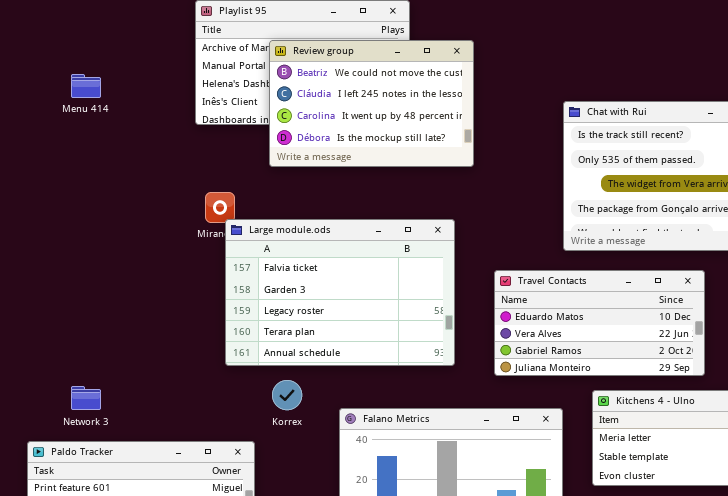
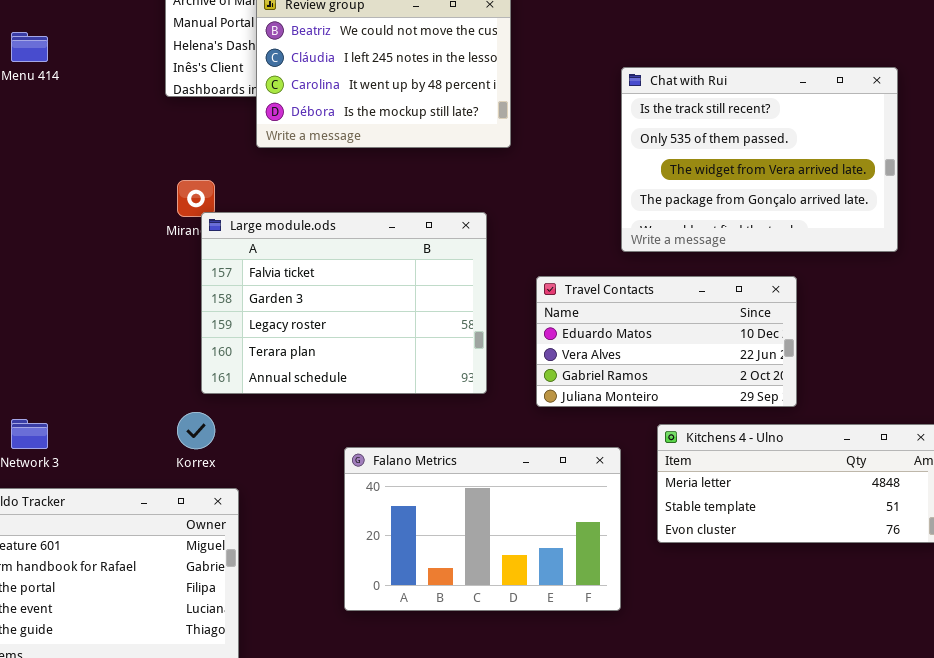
Korrex: [272,380,302,410] -> [177,412,215,449], moved

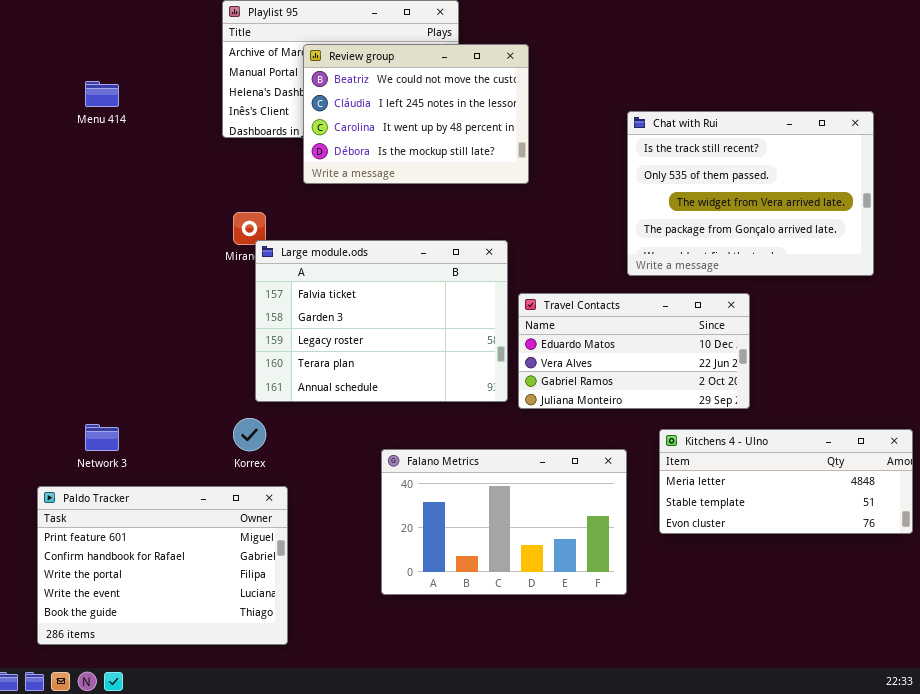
Travel Contacts: [536,276,797,407] -> [518,293,750,409], moved

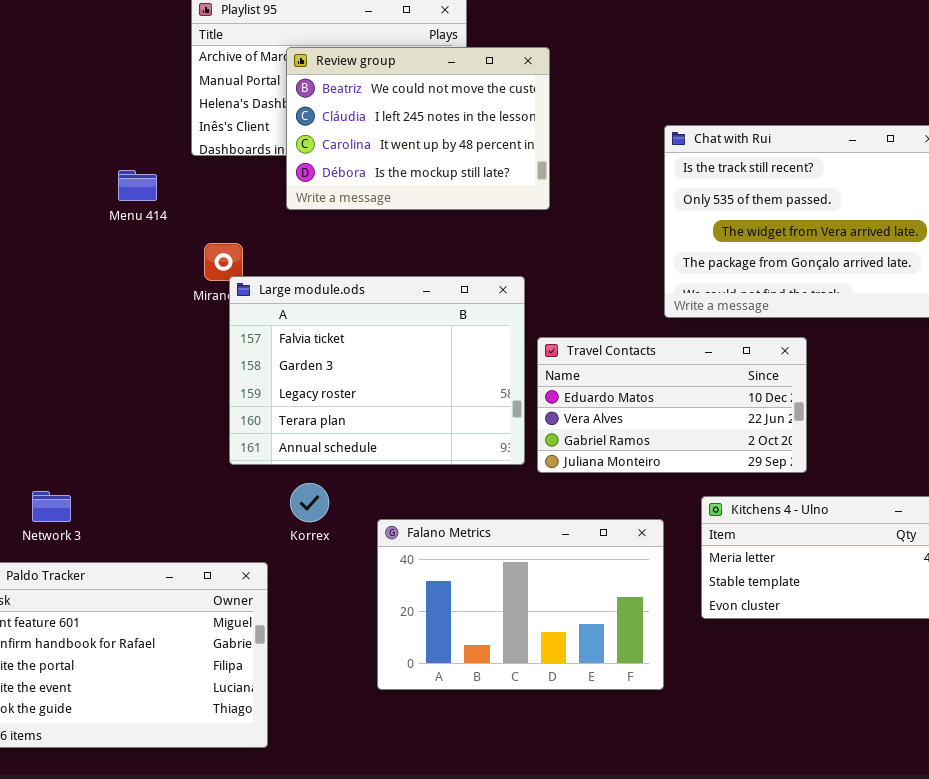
Menu 414: [85,81,119,107] -> [118,170,157,201], moved
Korrex: [233,418,266,451] -> [290,483,329,522], moved

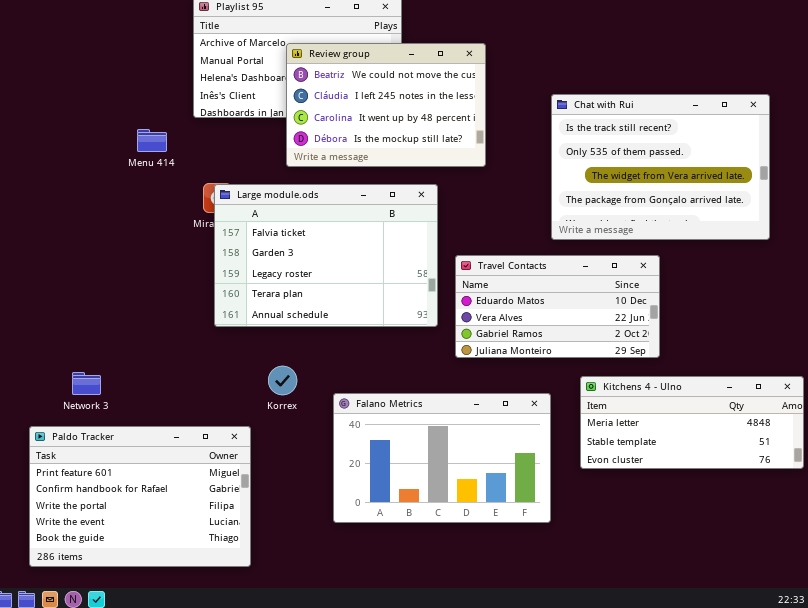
Review group: [286,47,550,210] -> [286,43,486,167], moved
Large module.ods: [229,276,525,465] -> [214,184,438,327], moved

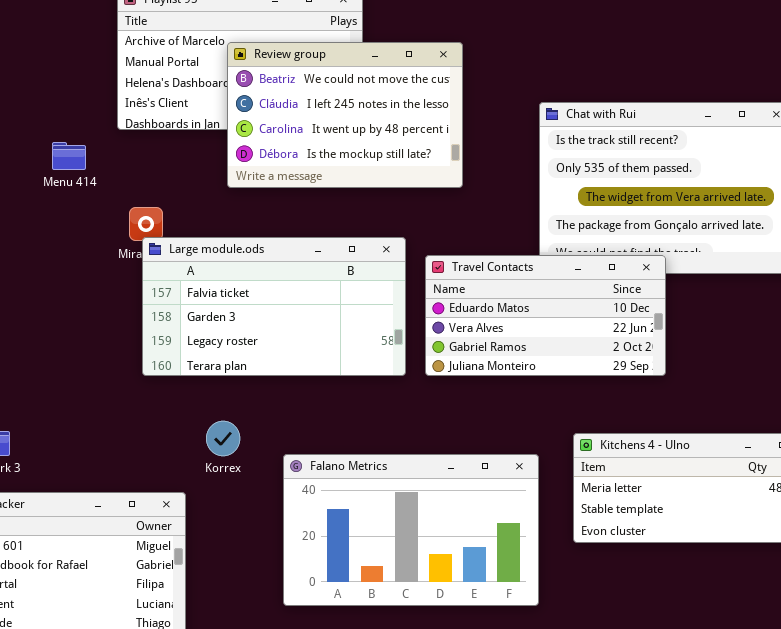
Large module.ods: [214,184,438,327] -> [142,237,406,376], resized
Travel Contacts: [455,255,660,358] -> [425,255,666,376], moved

